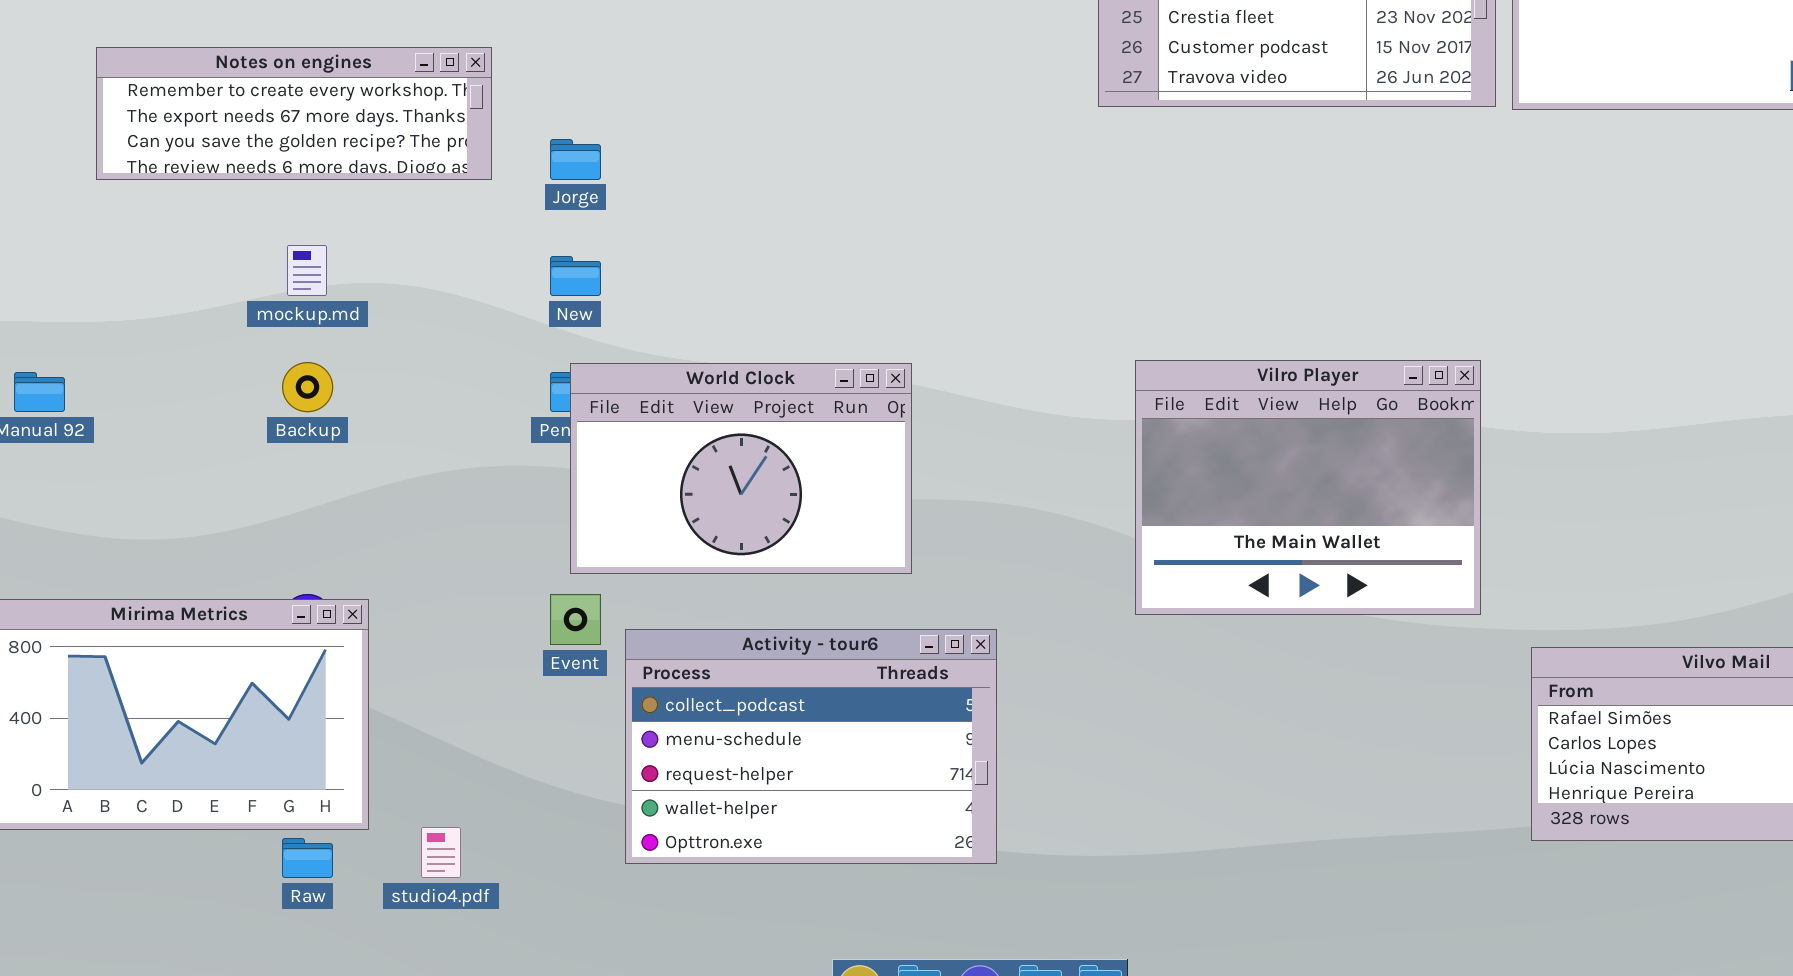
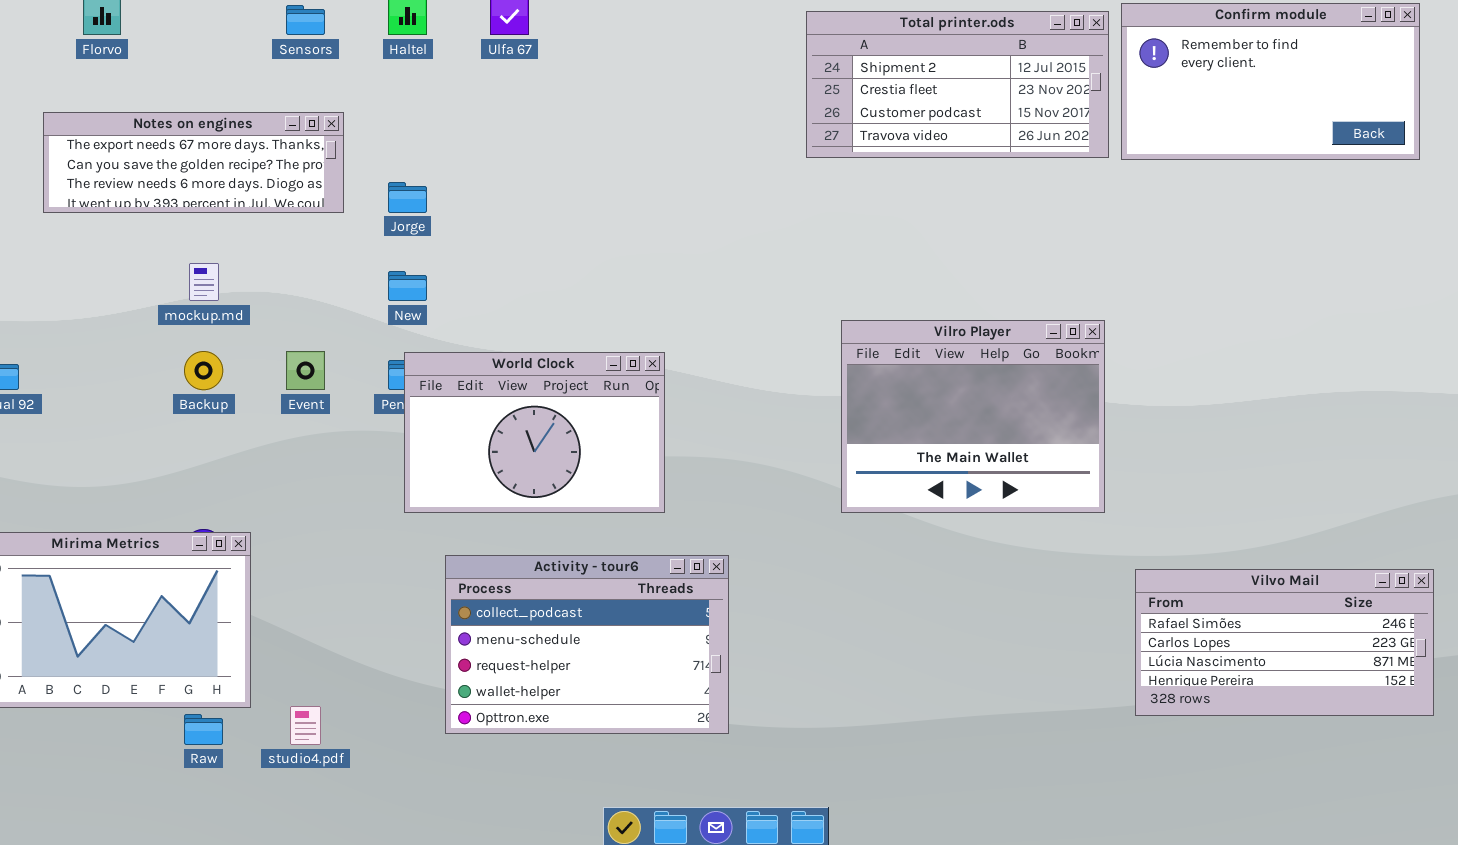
Notes on engines: [96,47,492,180] -> [43,112,344,213], scrolled down 1 row
Vilro Player: [1135,360,1481,615] -> [841,320,1105,513], moved
Event: [550,594,601,645] -> [286,351,325,390], moved

